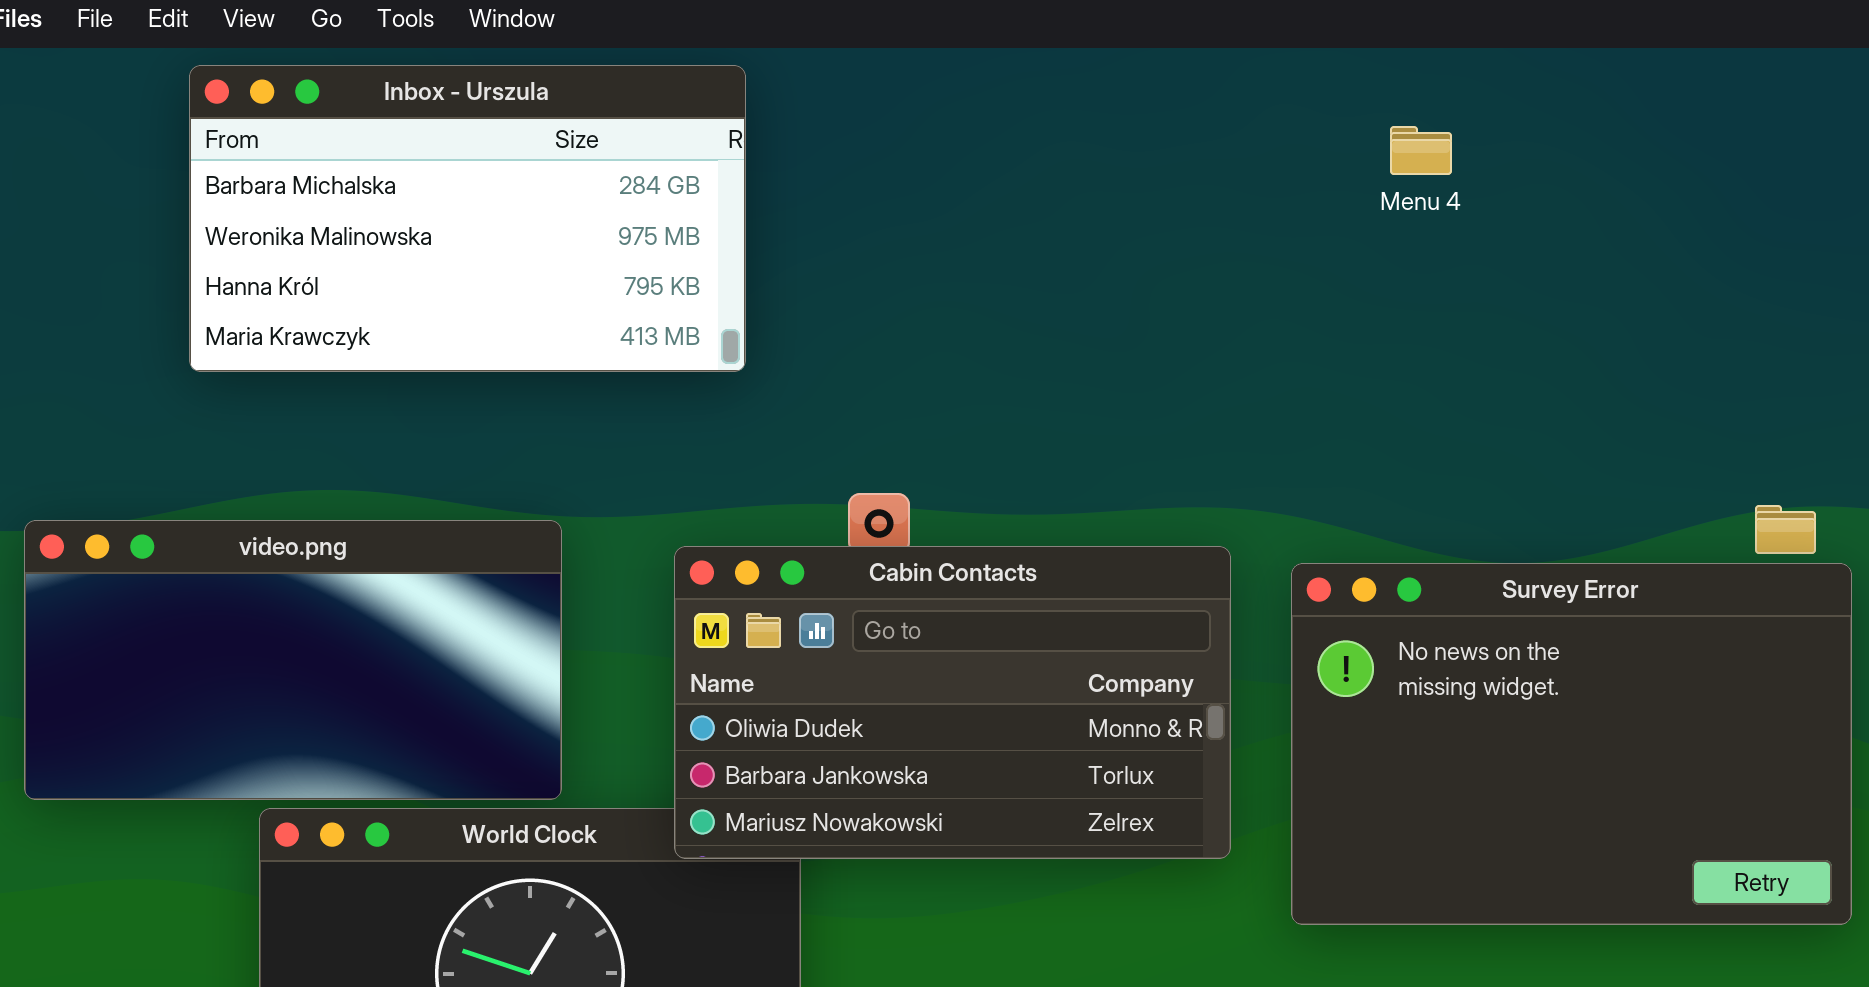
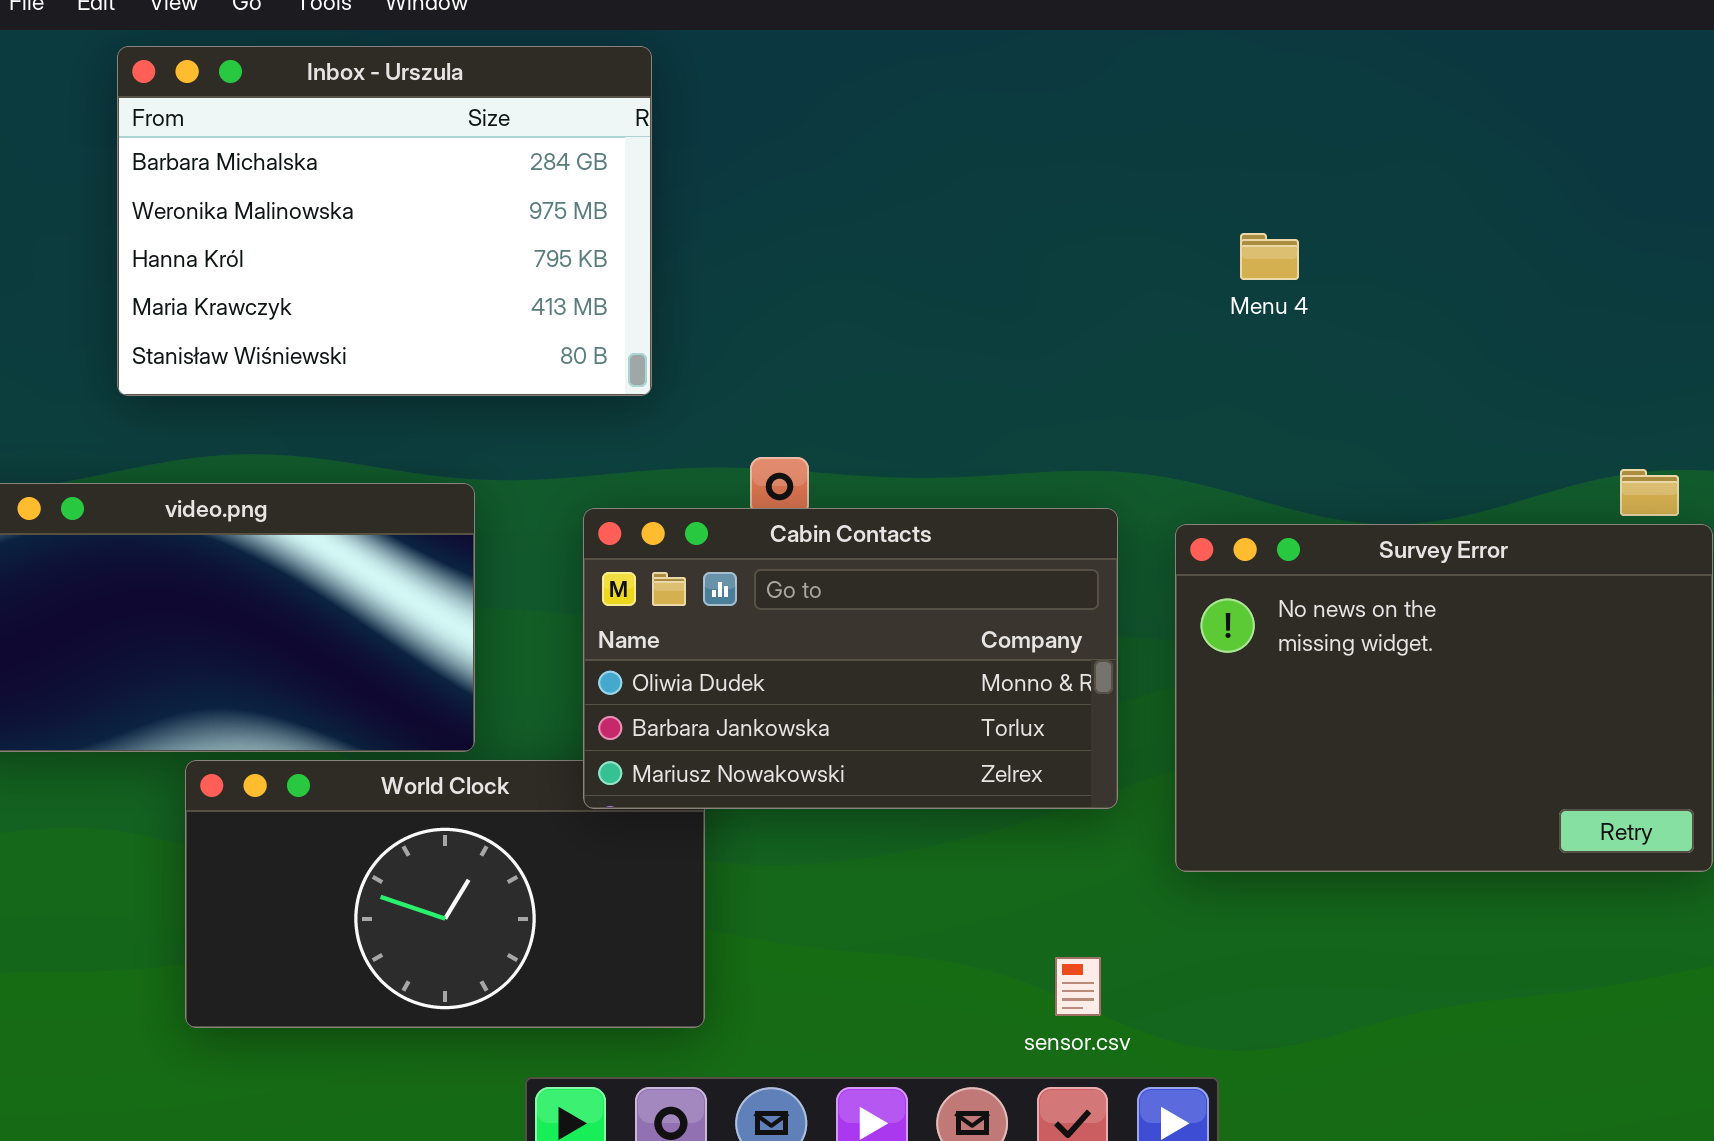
Inbox - Urszula: [189,65,746,372] -> [117,46,652,396], resized
Menu 4: [1390,126,1452,175] -> [1240,233,1299,280], moved

